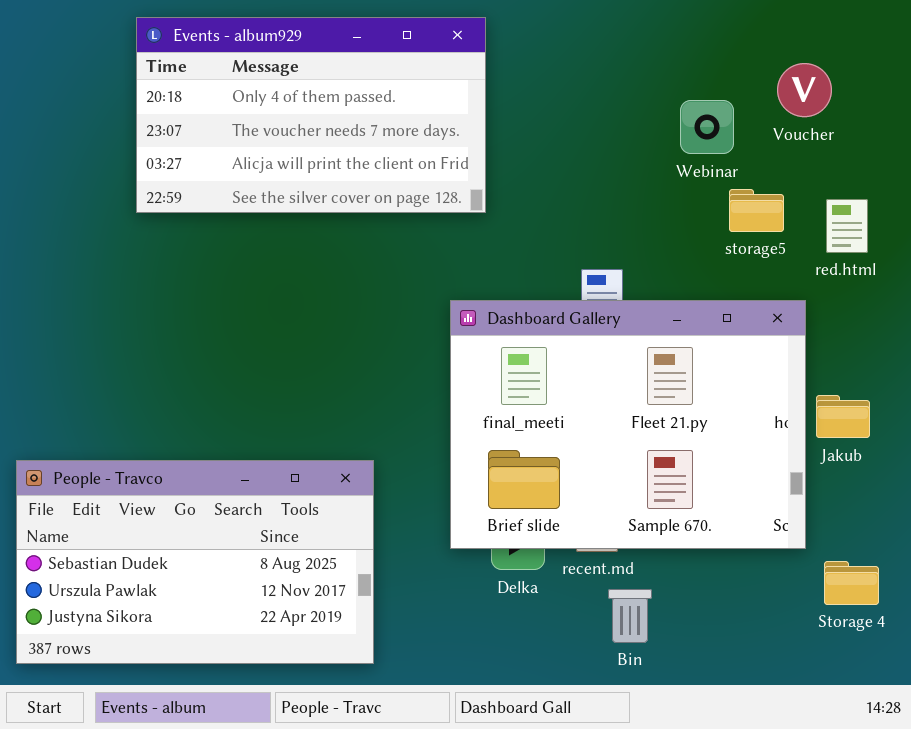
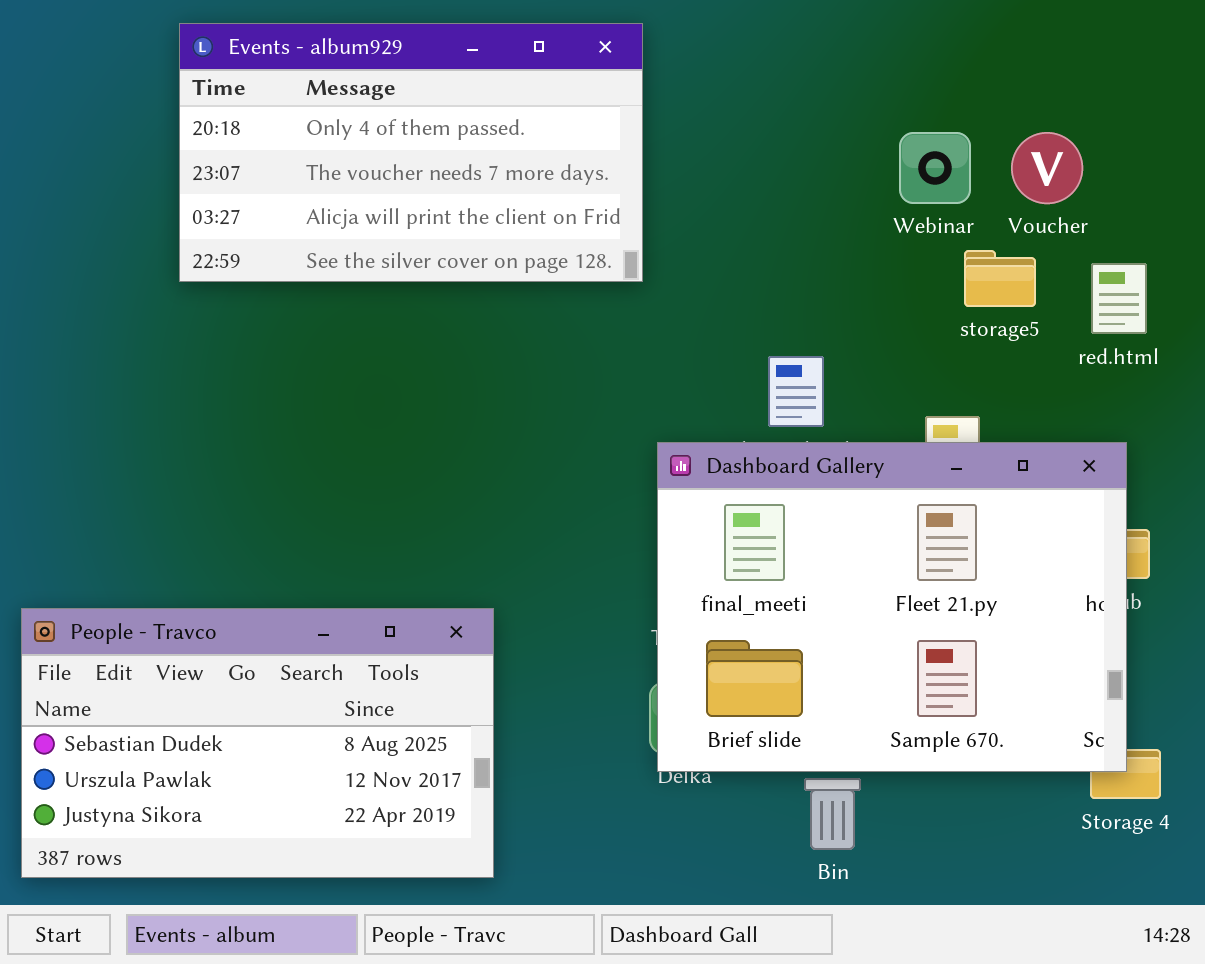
Voucher: [777,63,832,117] -> [1011,132,1083,204], moved
Dashboard Gallery: [450,300,806,549] -> [657,442,1127,772], moved

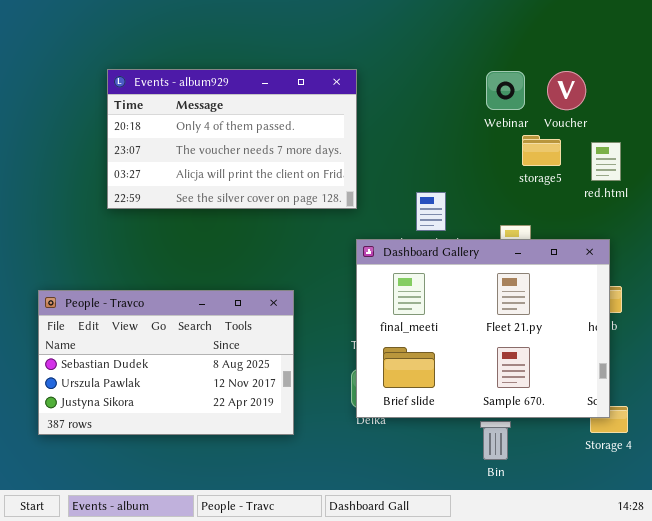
Events - album929: [179,23,643,282] -> [107,69,357,209], moved
People - Travco: [21,608,494,878] -> [38,290,294,435], moved
Bin: [804,778,861,850] -> [480,421,511,460], moved

